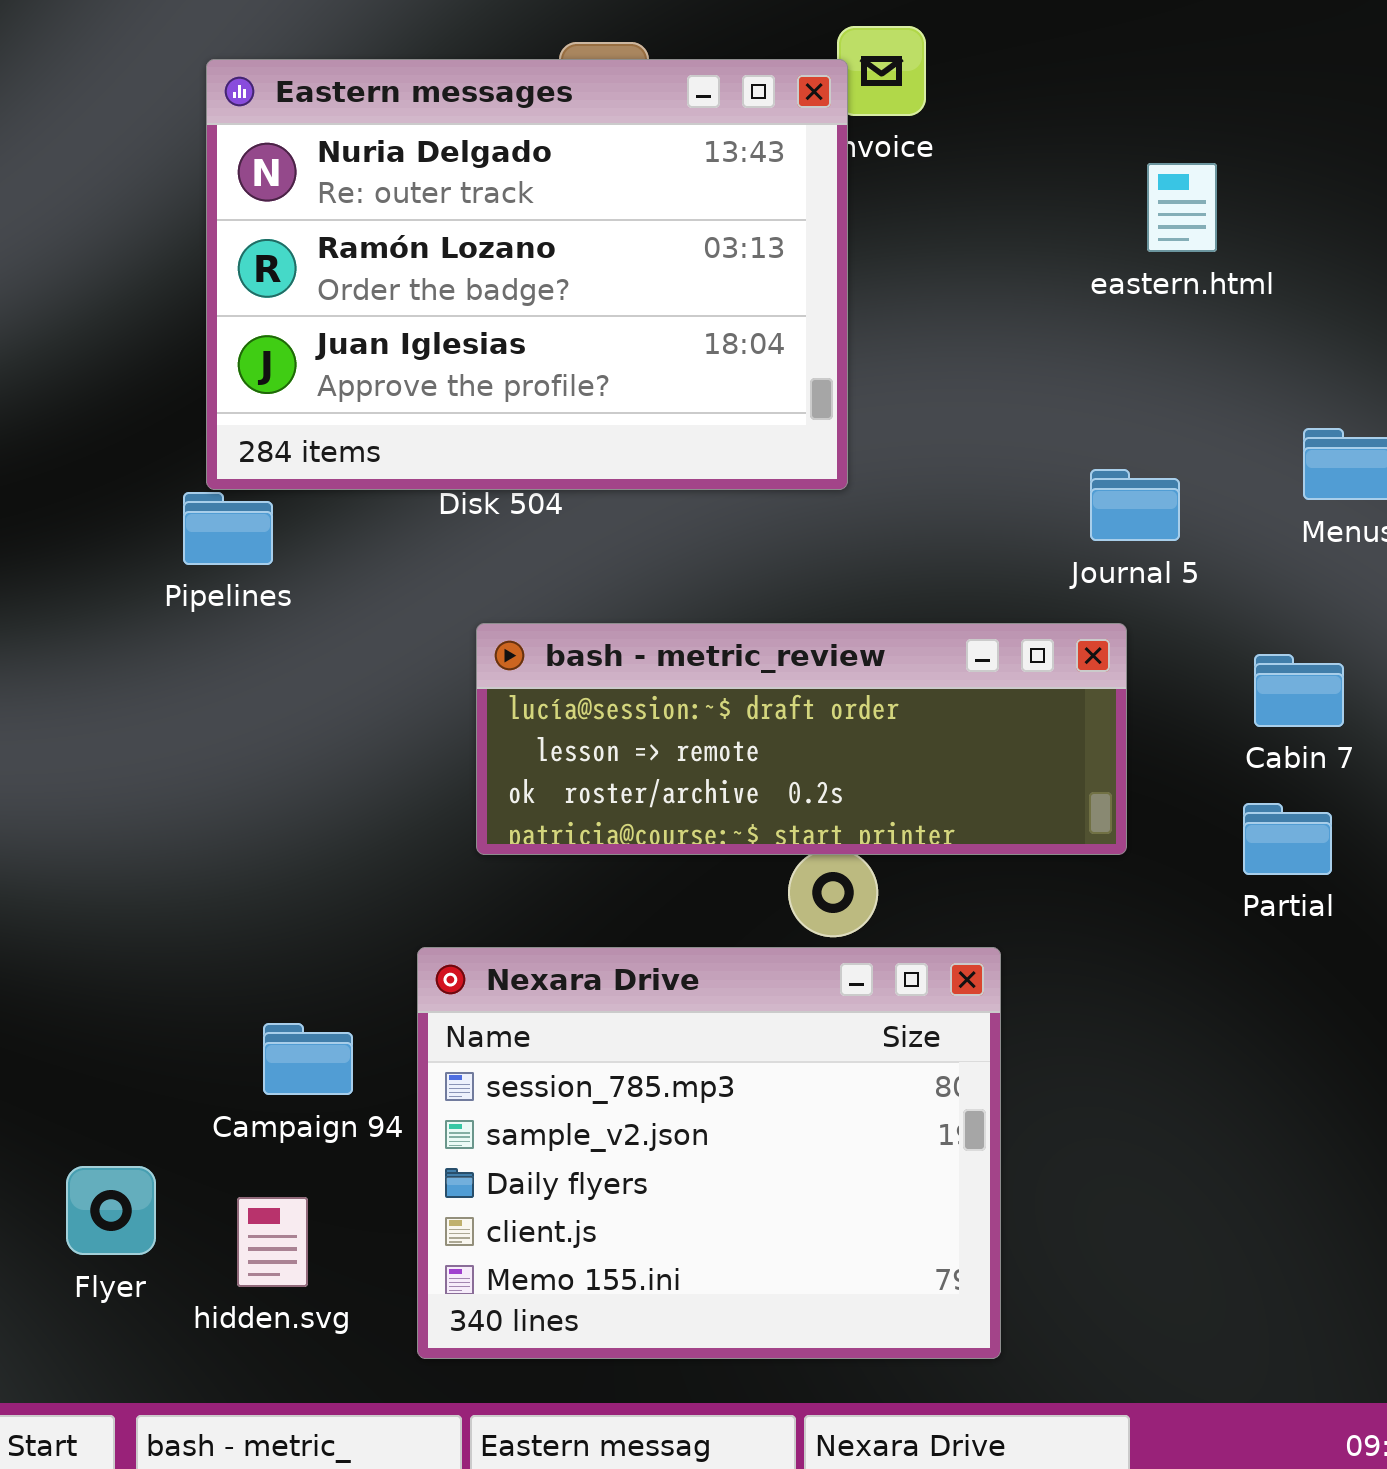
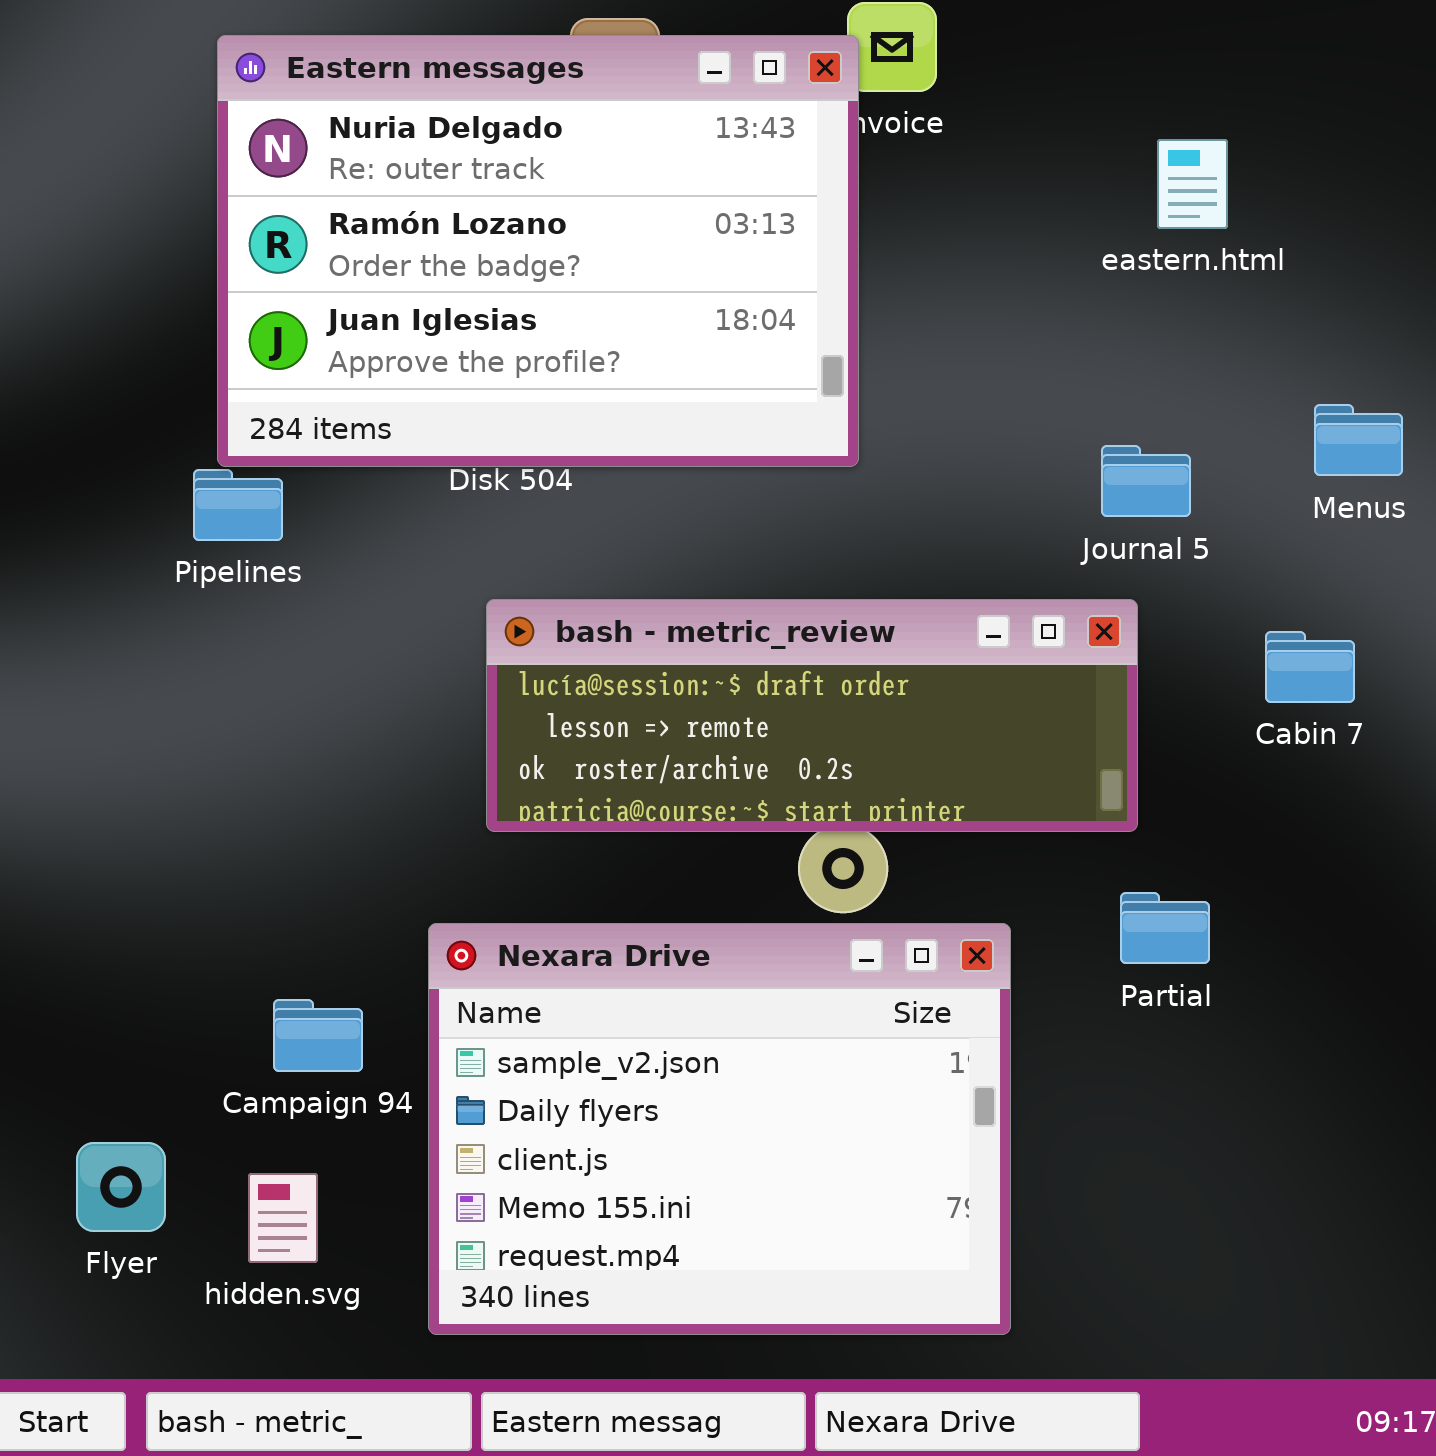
Partial: [1243,803,1332,875] -> [1120,892,1210,964], moved
Nexara Drive: [417,947,1001,1359] -> [428,923,1011,1335], scrolled down 1 row

